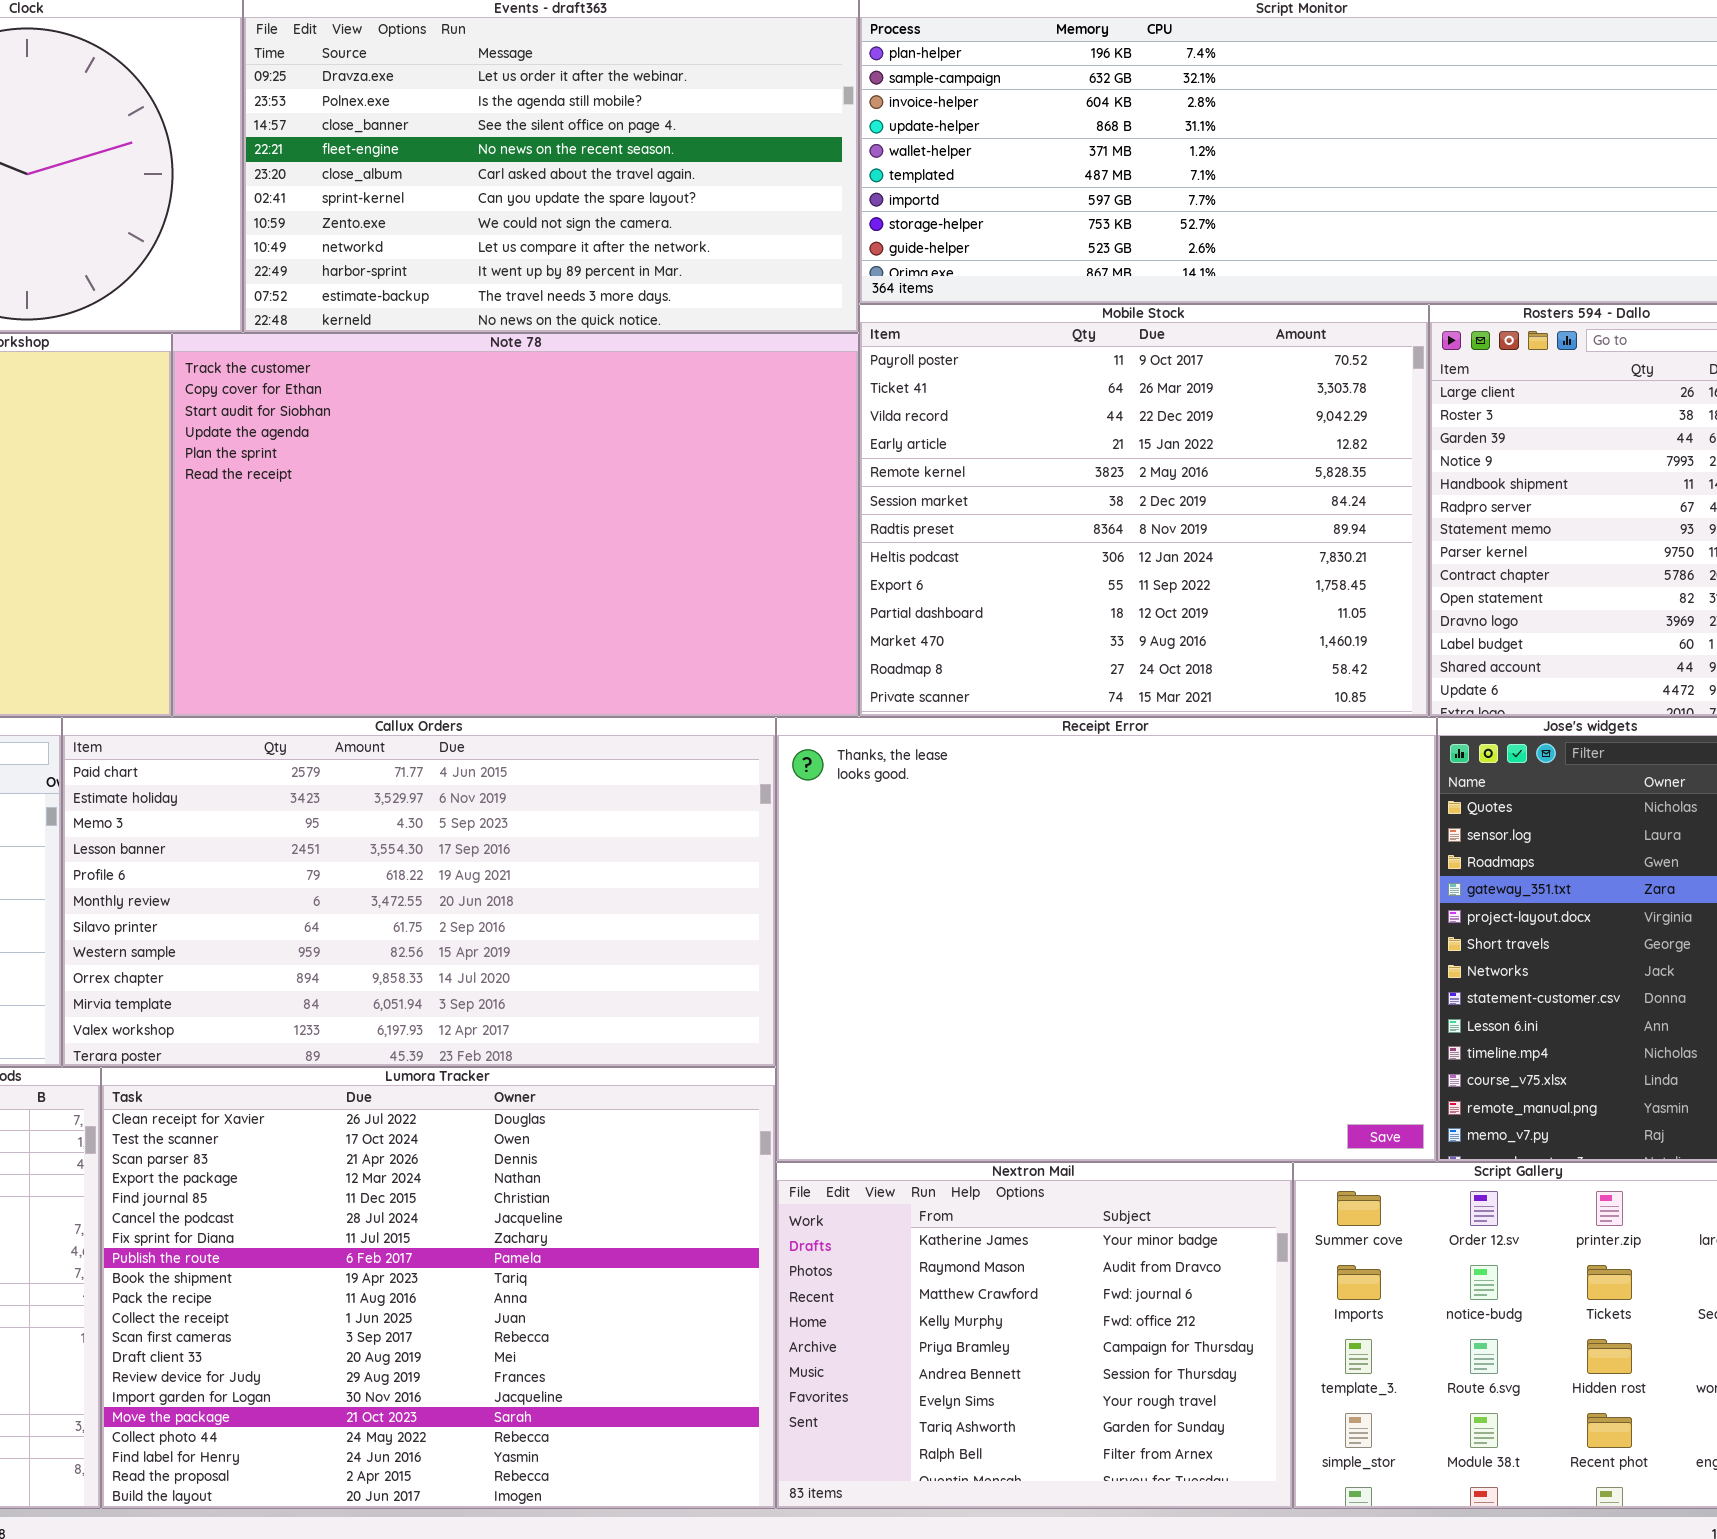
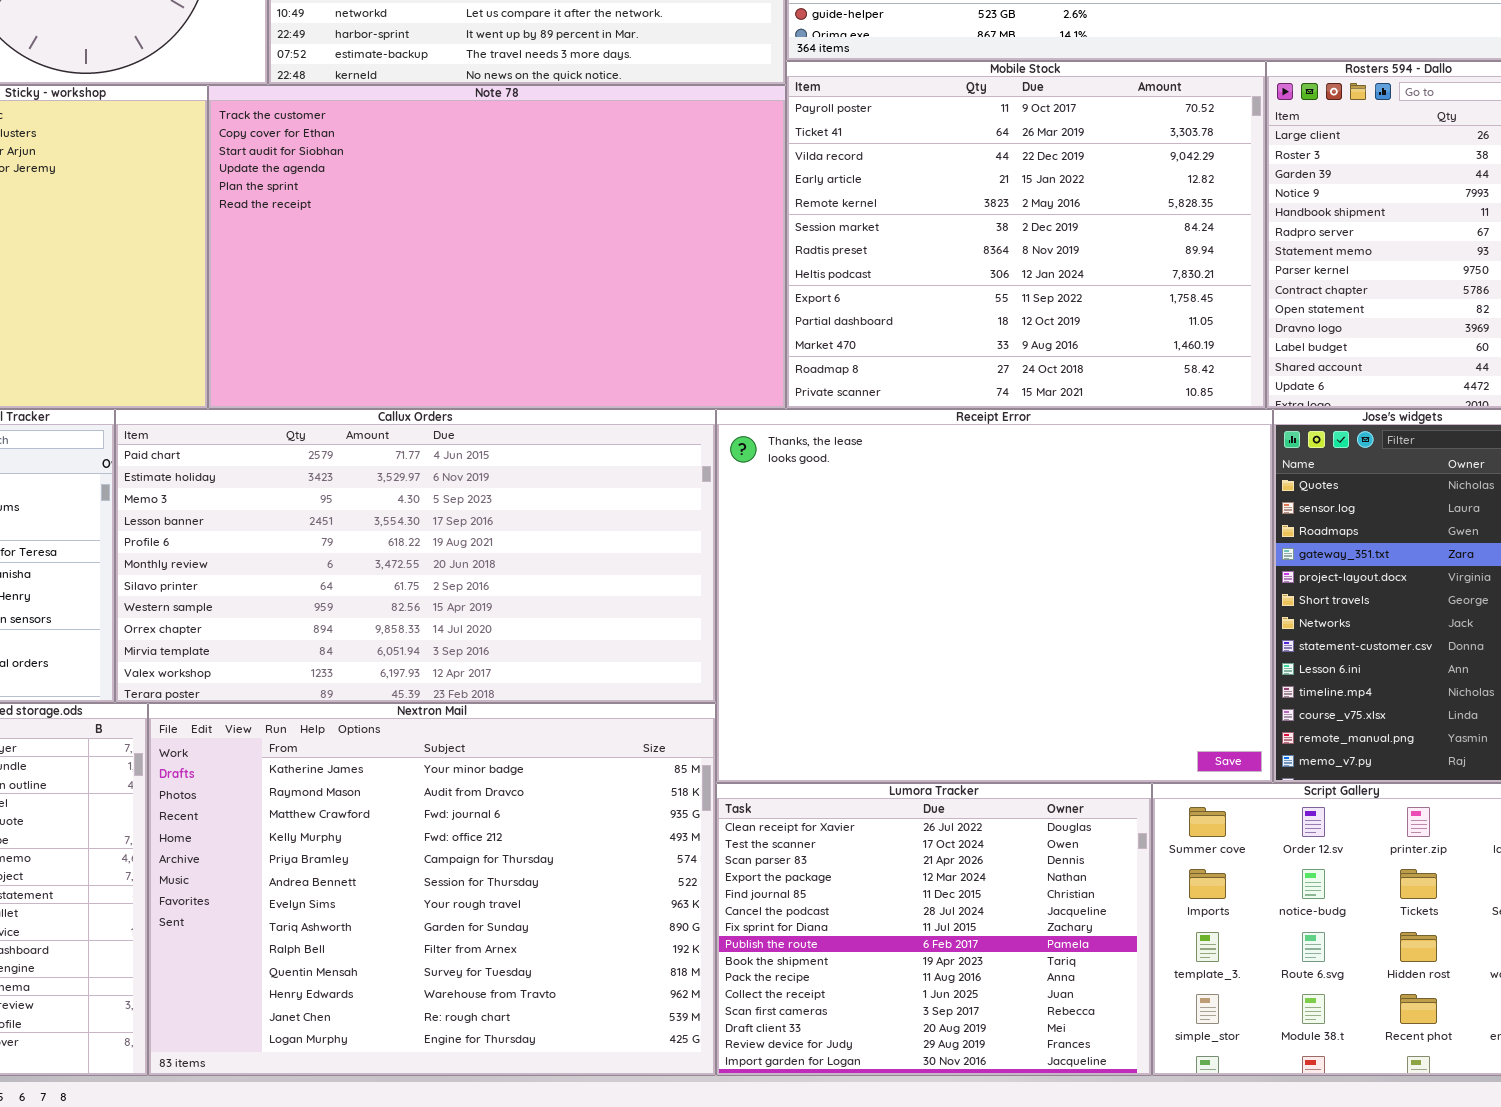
Lumora Tracker: [101,1067,776,1509] -> [716,783,1152,1076], moved, resized
Nextron Mail: [776,1162,1293,1509] -> [148,703,716,1076], moved, resized

